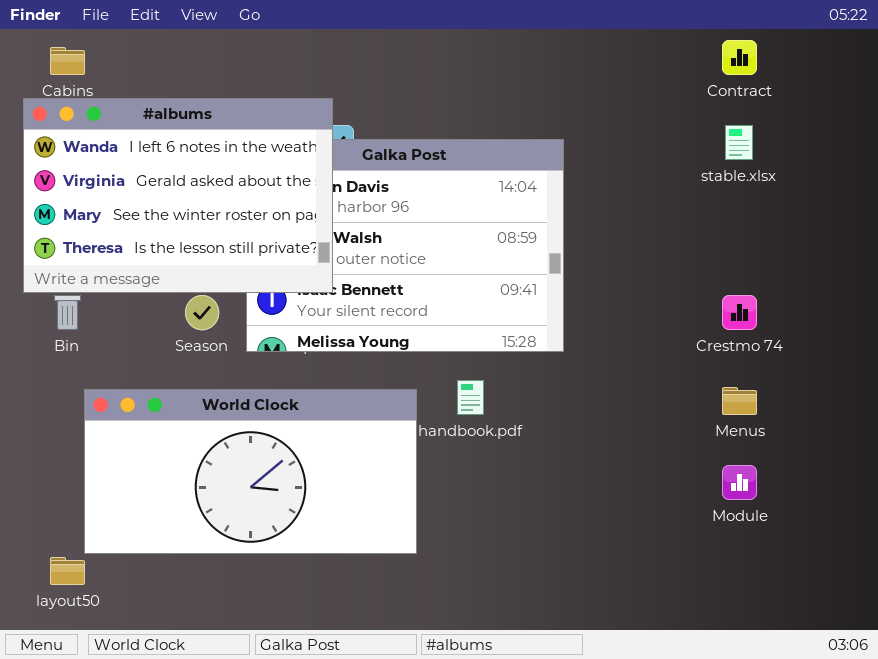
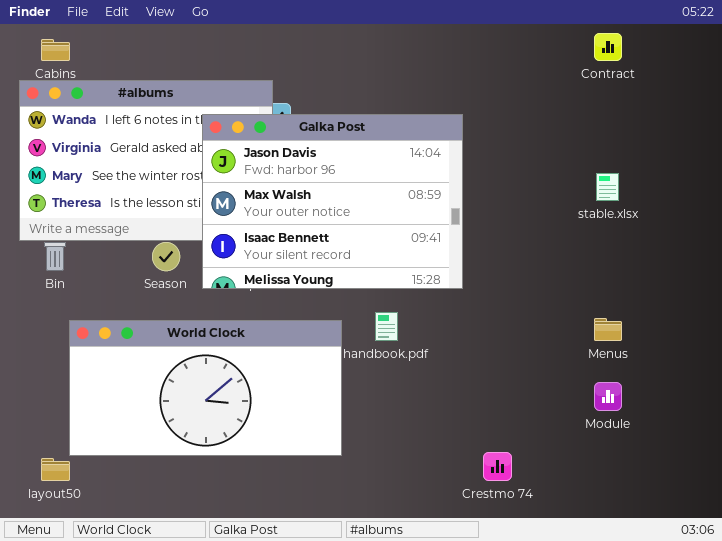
stable.xlsx: [725,125,753,160] -> [596,173,619,201], moved
Galka Post: [246,139,564,352] -> [202,114,463,289], raised
Crestmo 74: [722,295,757,330] -> [483,452,512,481], moved

